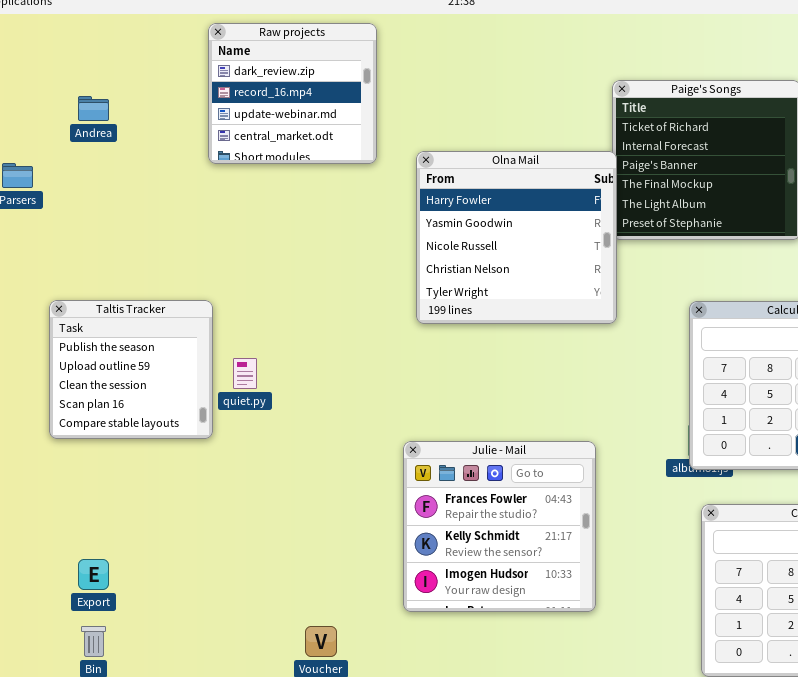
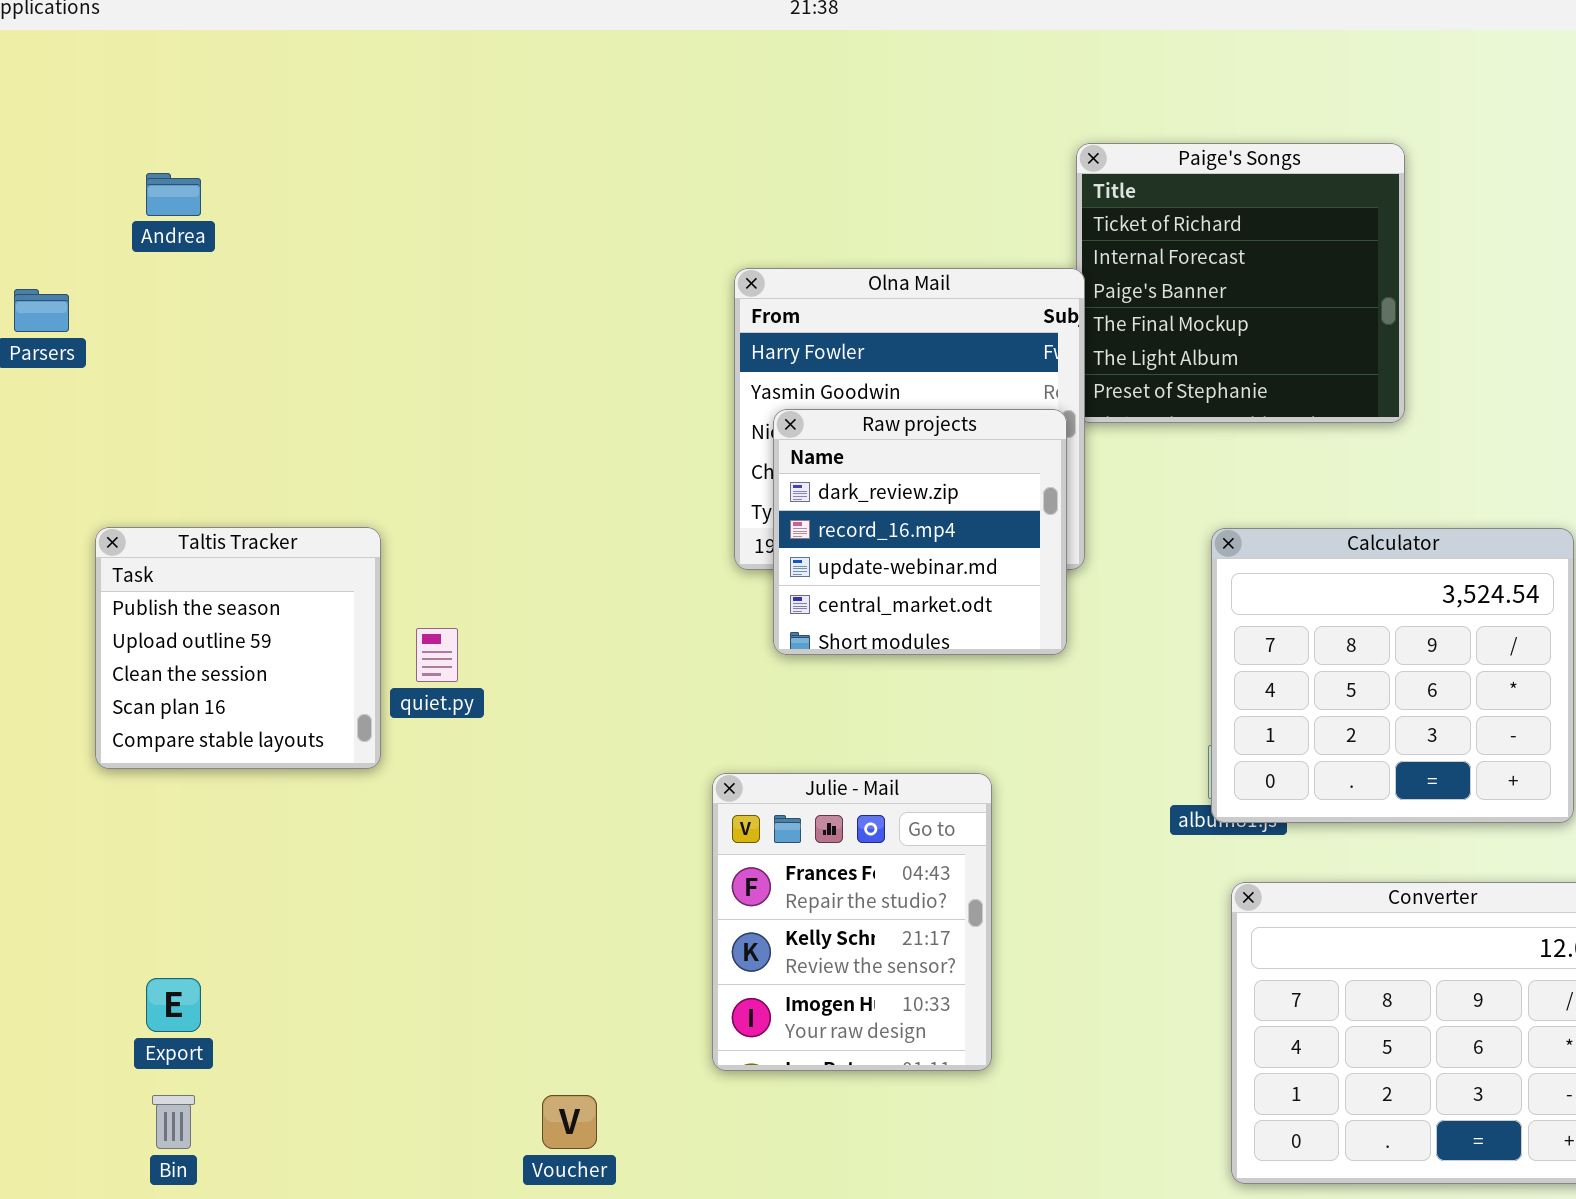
Raw projects: [208,23,377,164] -> [773,409,1067,655], moved
Julie - Mail: [403,441,596,612] -> [712,773,992,1071], resized

